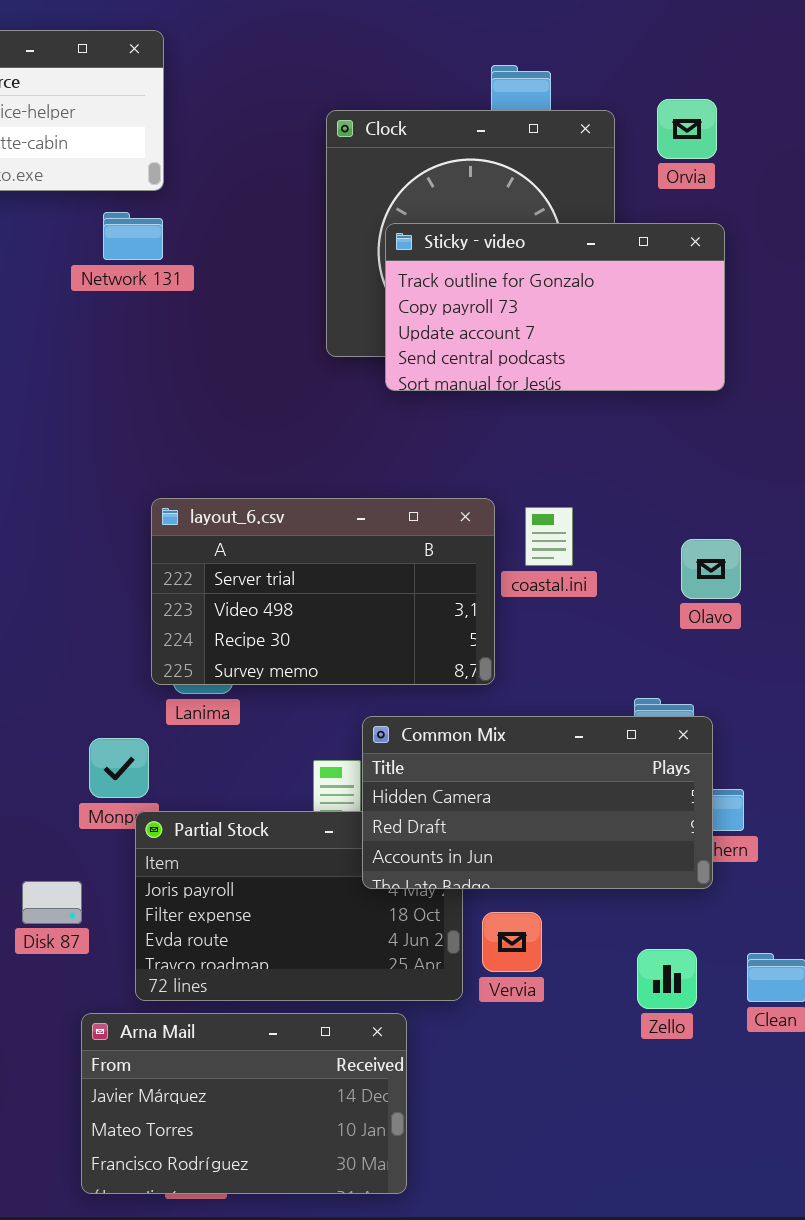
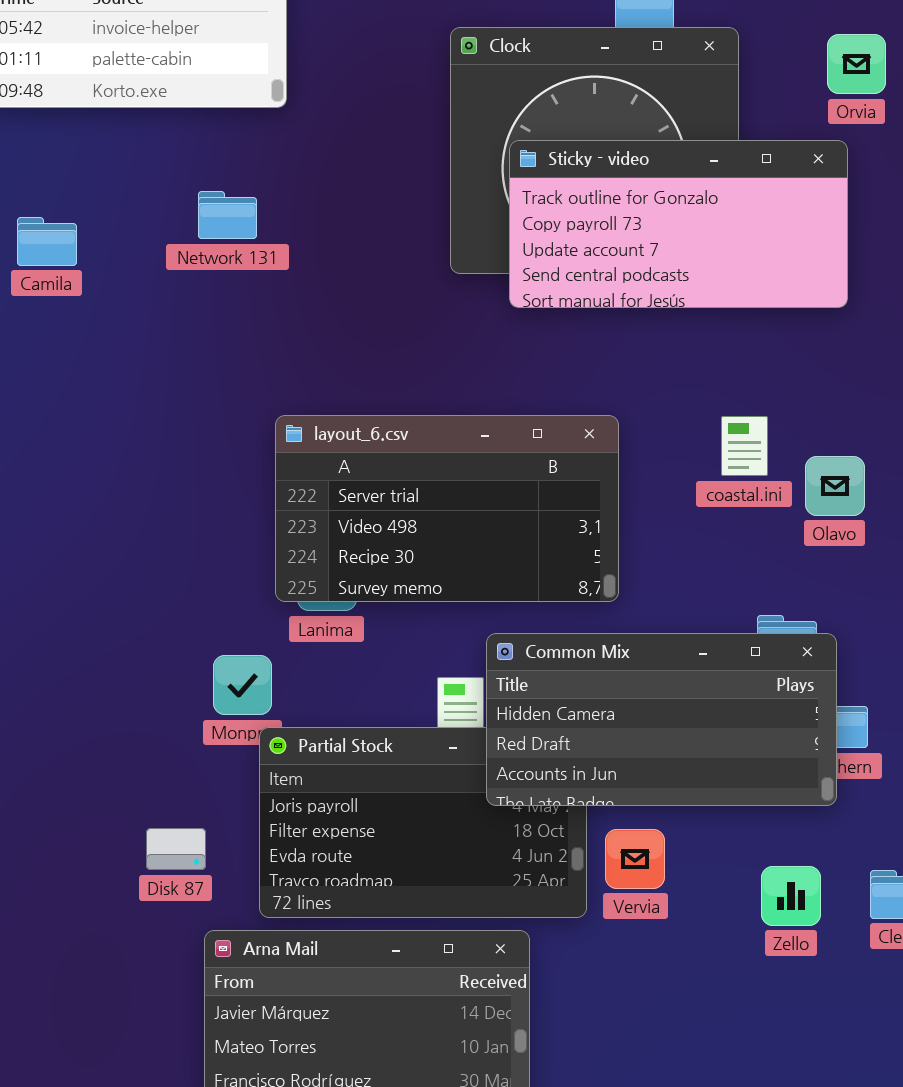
Orvia: [657,99,717,159] -> [827,34,886,94], moved
Network 131: [103,212,163,260] -> [198,191,257,239], moved
coastal.ini: [525,507,573,566] -> [721,416,768,476], moved
Disk 87: [22,881,82,924] -> [146,828,206,870], moved

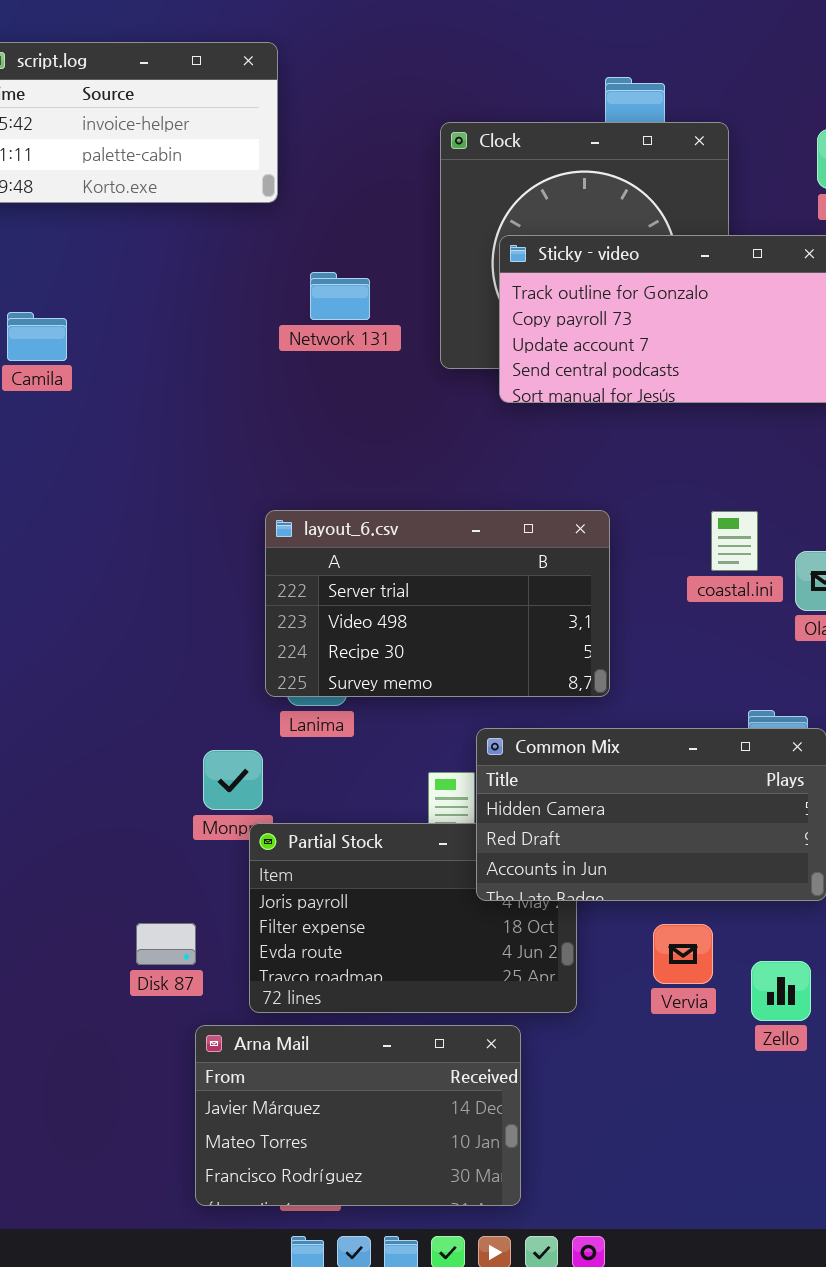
Network 131: [198,191,257,239] -> [310,272,370,320], moved
Vervia: [605,829,665,889] -> [653,924,713,984], moved

